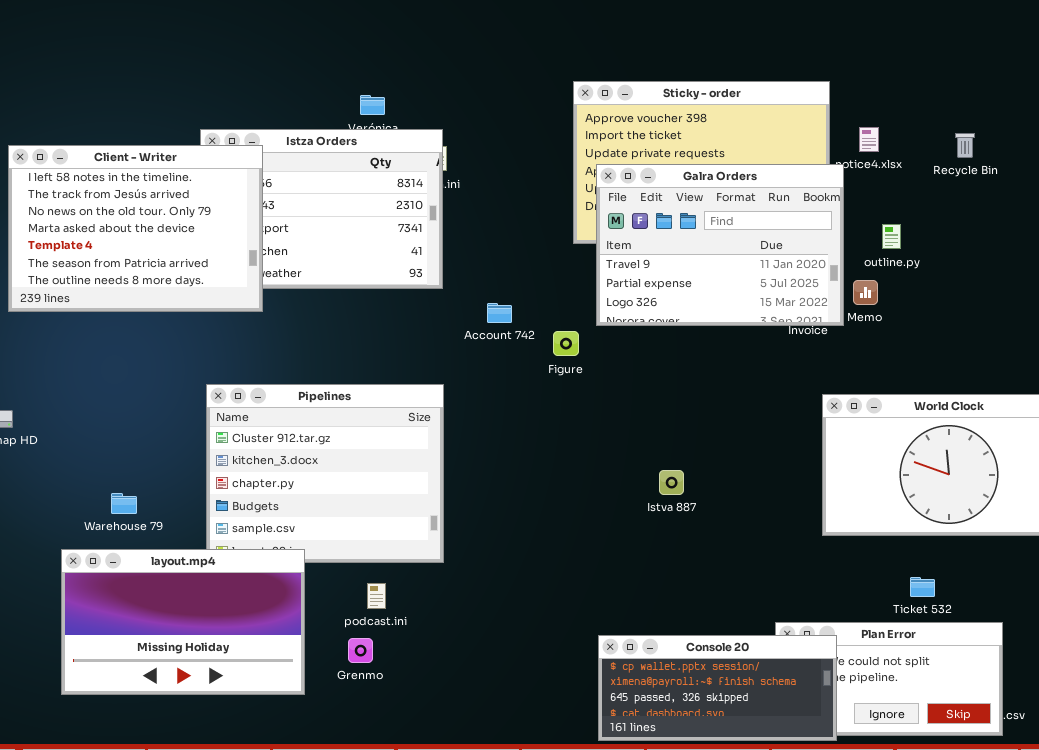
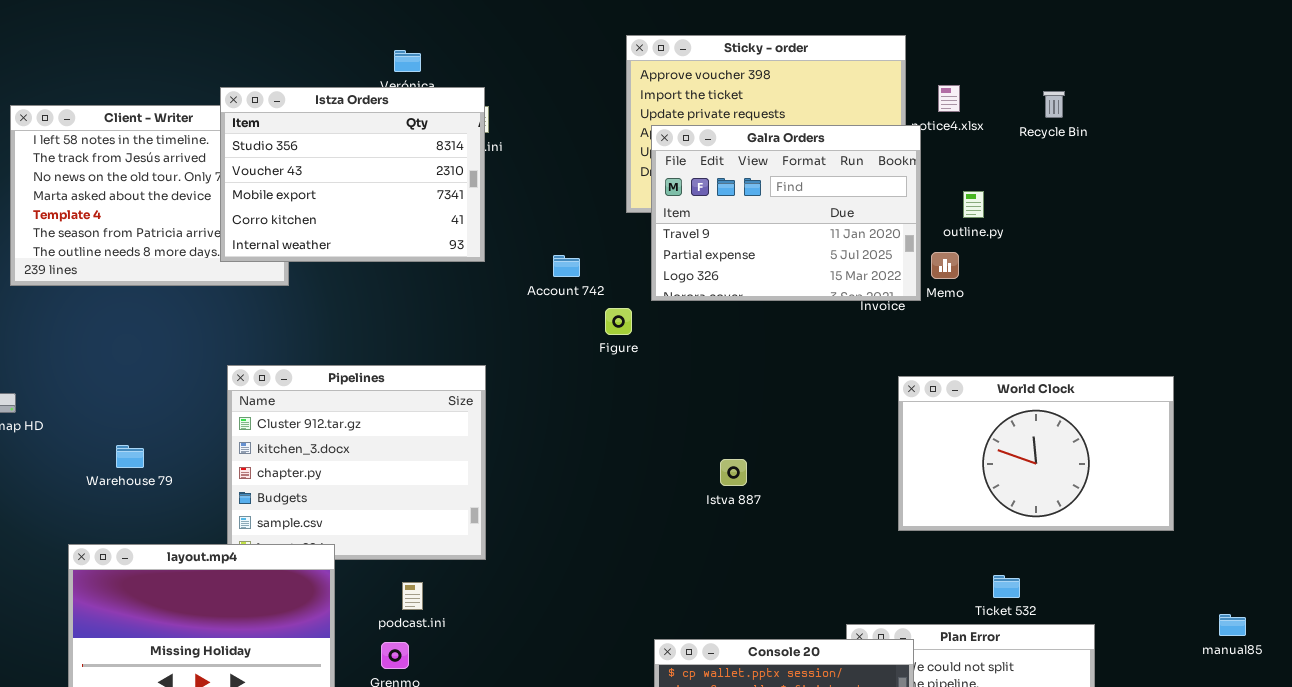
Istza Orders: [200,129,443,289] -> [220,87,485,262], raised
Account 742: [487,303,512,323] -> [553,255,580,277], moved
Warehouse 79: [111,493,137,514] -> [116,445,144,468], moved

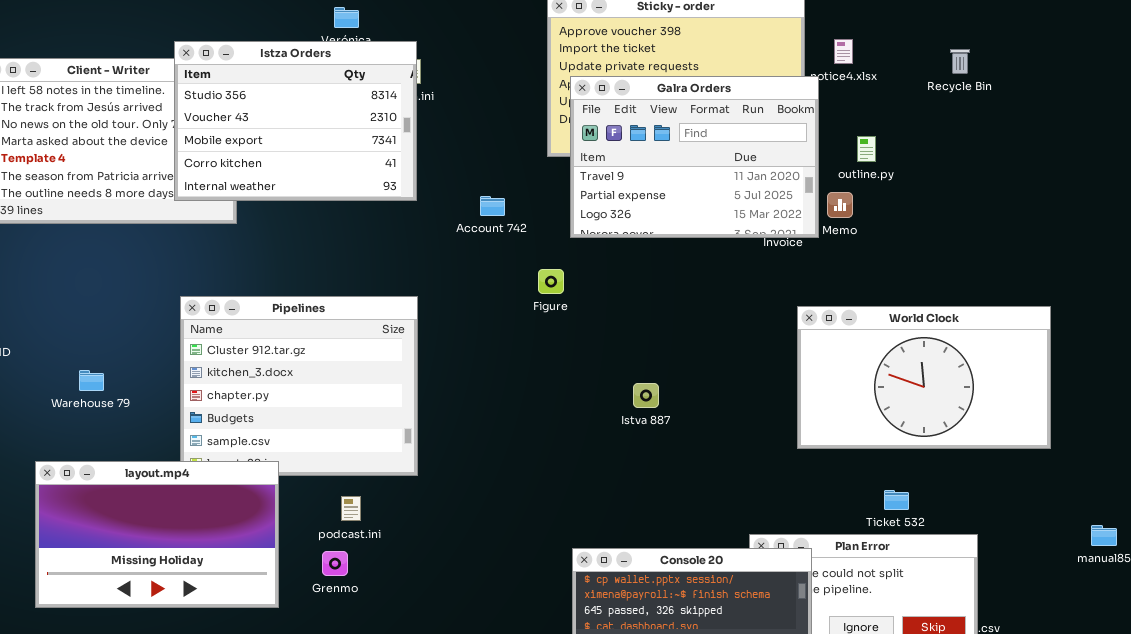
Recycle Bin: [1043,91,1065,118] -> [950,49,970,74], moved
Figure: [605,308,632,335] -> [538,269,564,294], moved

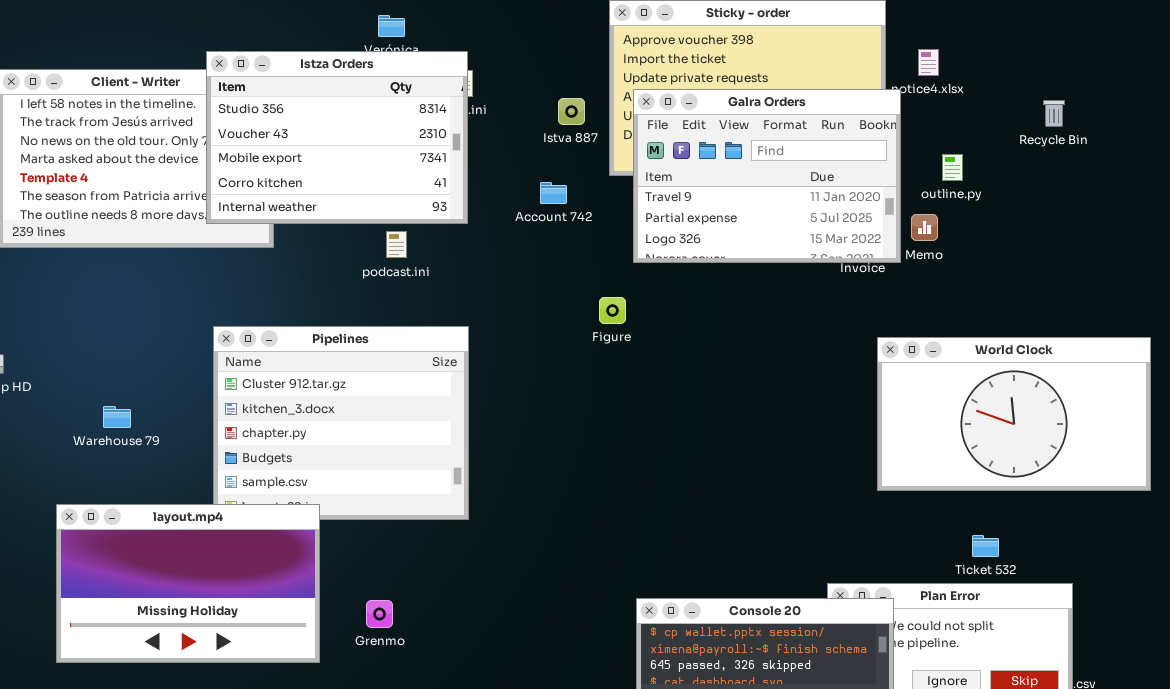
Recycle Bin: [950,49,970,74] -> [1043,100,1065,127], moved
Account 742: [480,196,505,216] -> [540,182,567,204], moved
Istva 887: [633,383,659,408] -> [558,98,585,125], moved
podcast.ini: [341,496,361,521] -> [386,231,407,258], moved

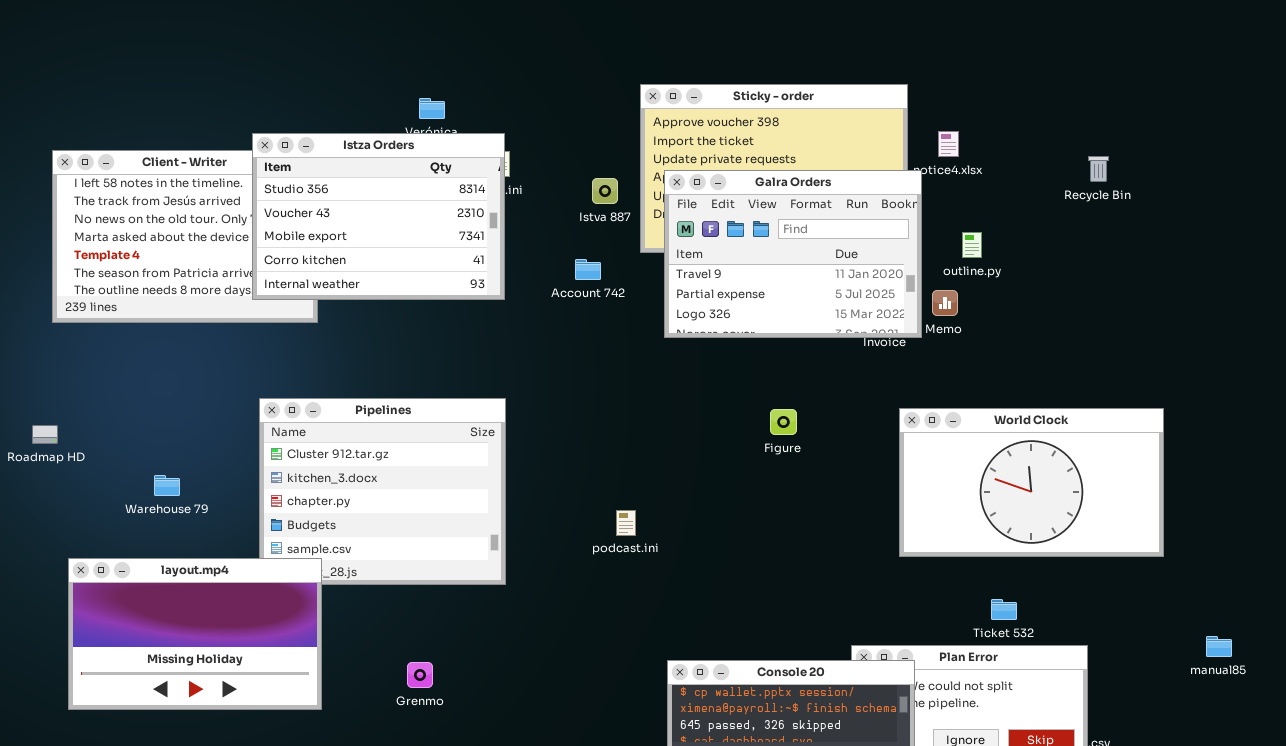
Recycle Bin: [1043,100,1065,127] -> [1088,156,1109,182], moved
podcast.ini: [386,231,407,258] -> [616,510,636,536], moved
Figure: [599,297,626,324] -> [770,409,797,435], moved
layout.mp4: [56,504,320,663] -> [68,558,322,710], moved

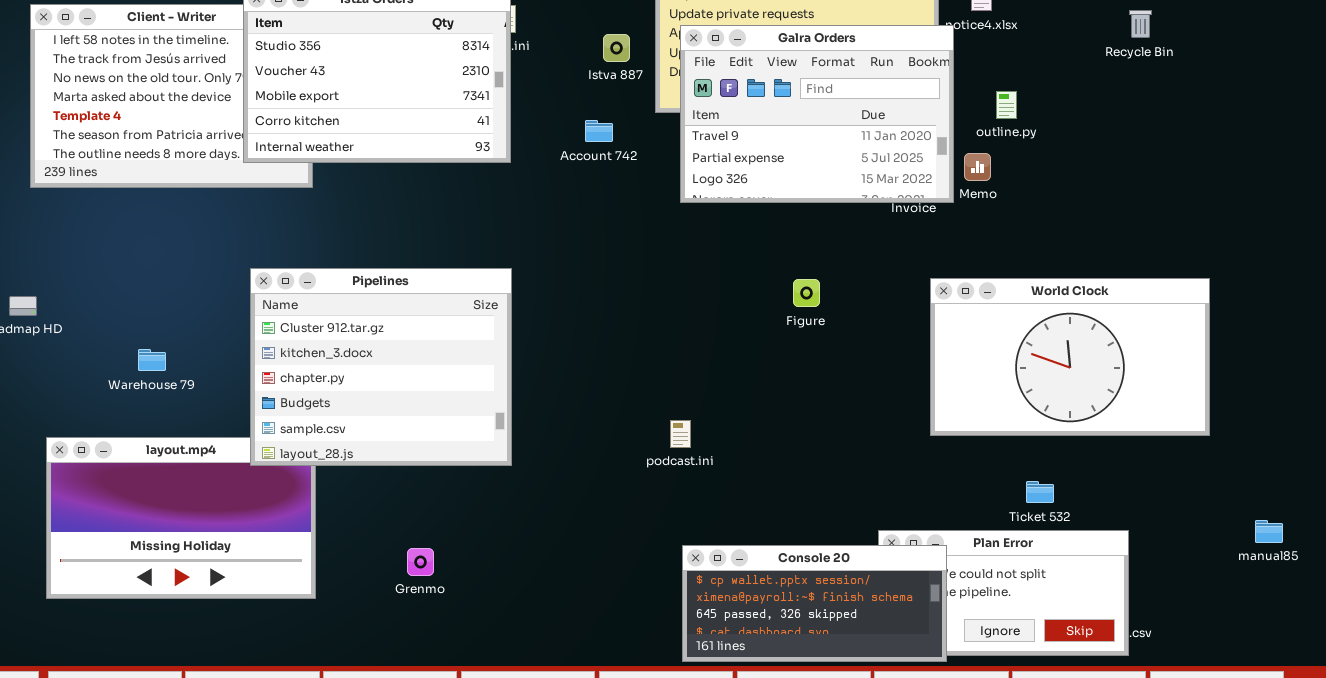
Pipelines: [259,398,506,585] -> [250,268,512,466], raised
podcast.ini: [616,510,636,536] -> [670,420,691,448], moved

